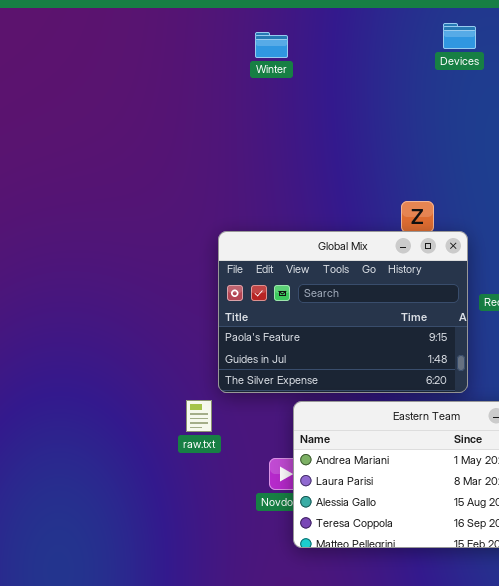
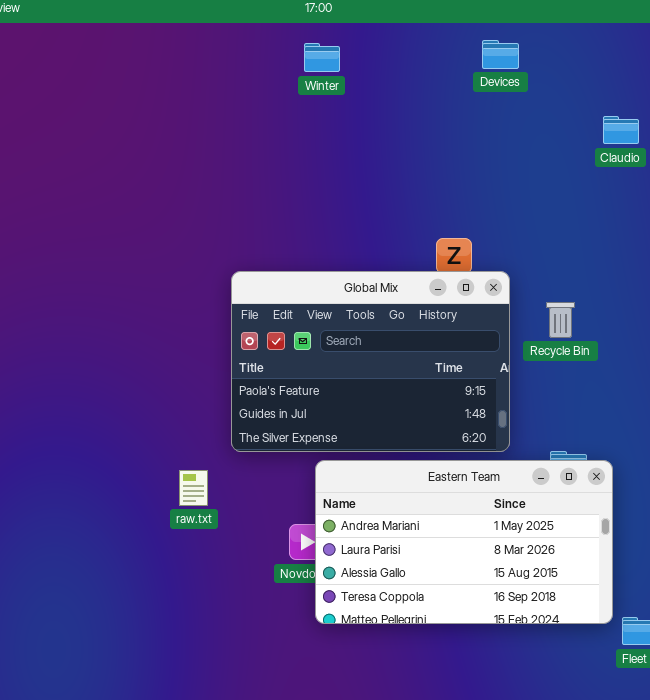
Winter: [255,32,288,58] -> [304,43,340,72], moved
raw.txt: [186,400,212,432] -> [179,470,208,506], moved

